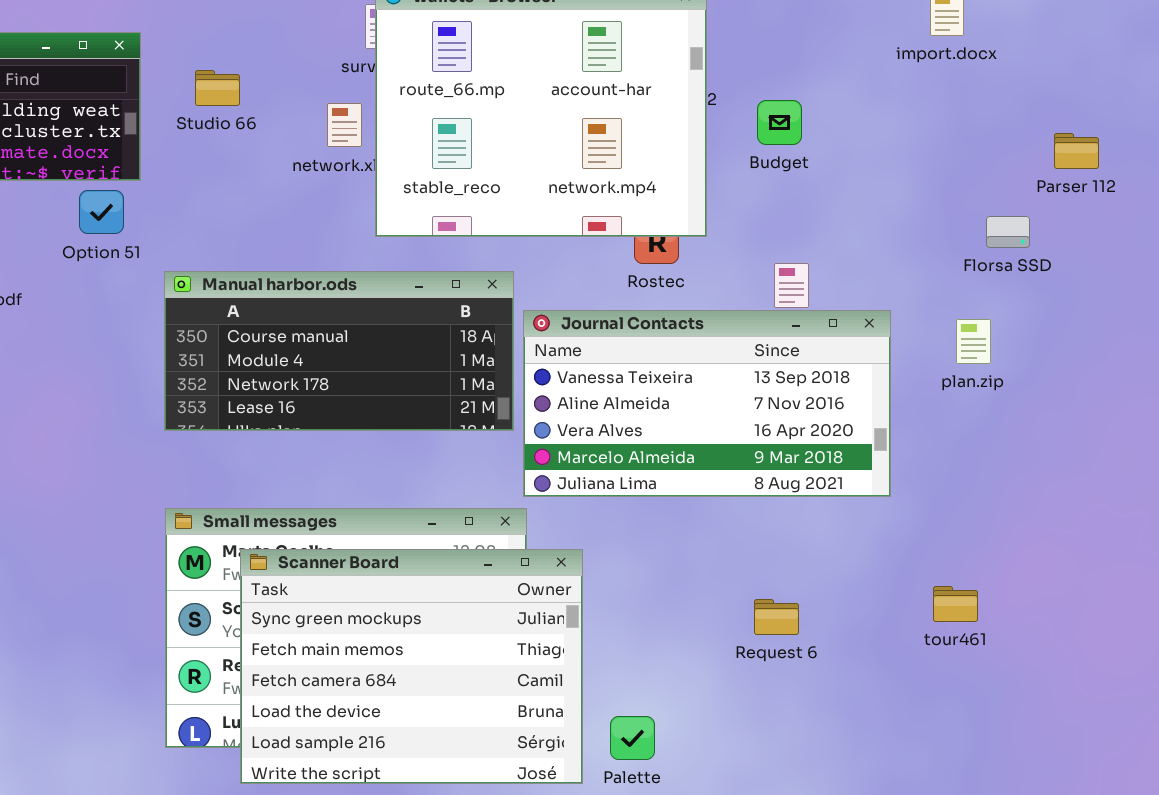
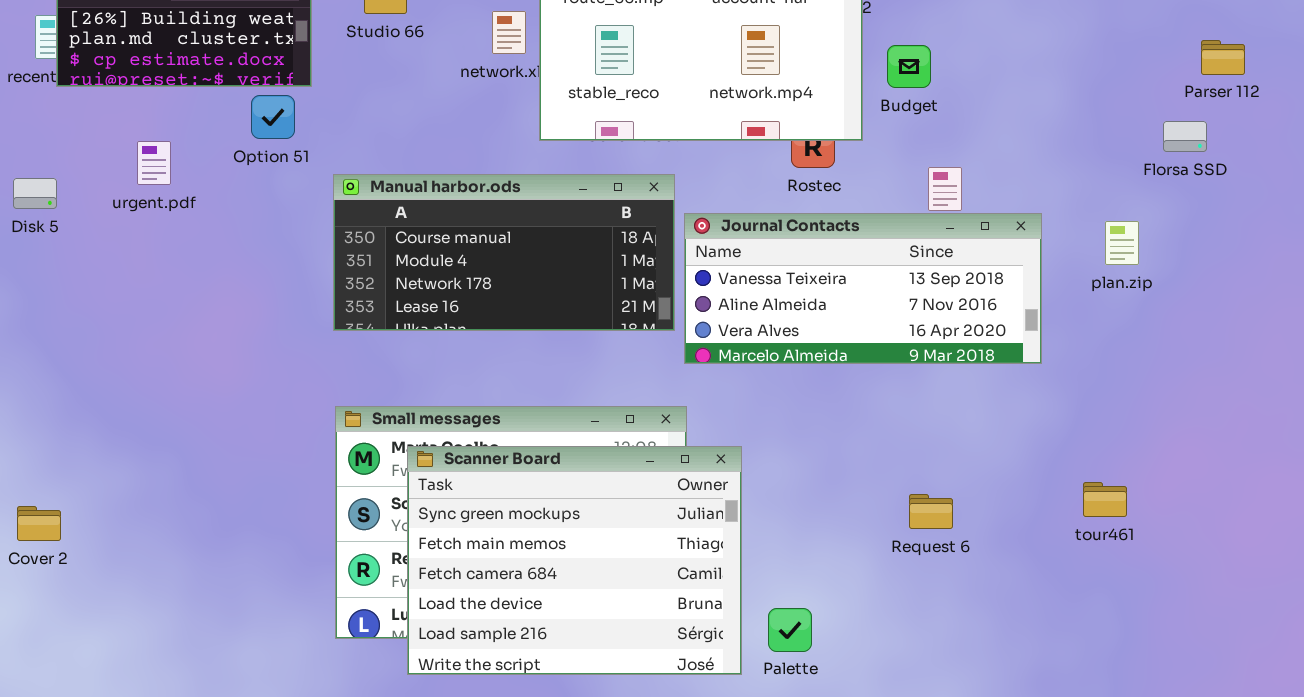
Budget: [757,100,802,145] -> [887,45,931,88], moved
Florsa SSD: [986,216,1030,248] -> [1163,121,1207,152], moved
Journal Contacts: [523,310,891,497] -> [684,213,1042,364], resized

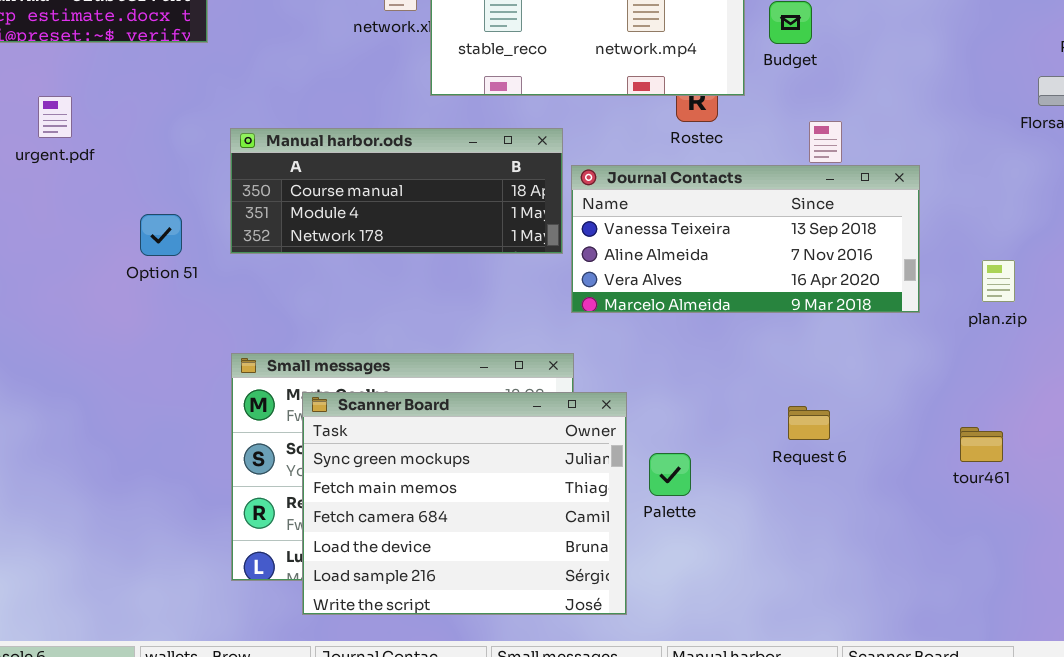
Option 51: [251,95,295,139] -> [140,214,182,256], moved
Manual harbor.ods: [333,174,675,331] -> [230,128,563,254], resized
plan.zip: [1105,221,1139,265] -> [982,260,1015,302], moved
Request 6: [909,494,953,529] -> [788,406,830,440], moved
Palette: [768,608,812,652] -> [649,453,691,496], moved

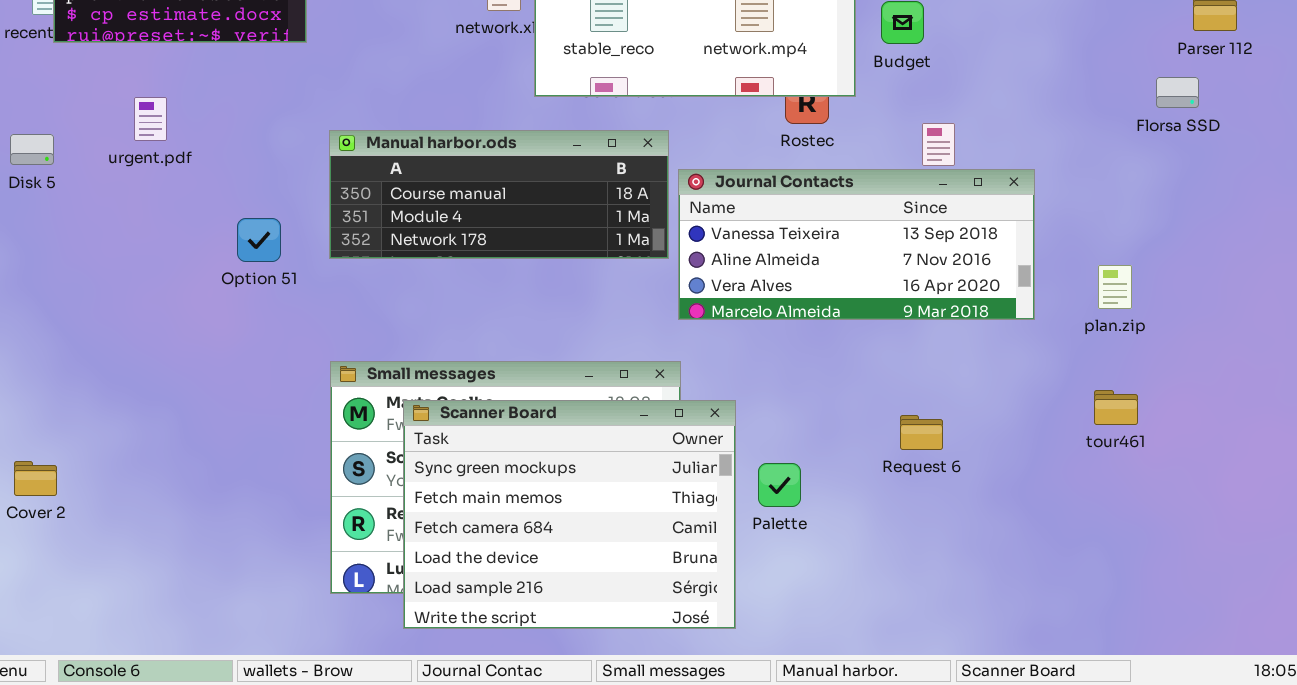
tour461: [960,427,1003,462] -> [1094,390,1138,425], moved

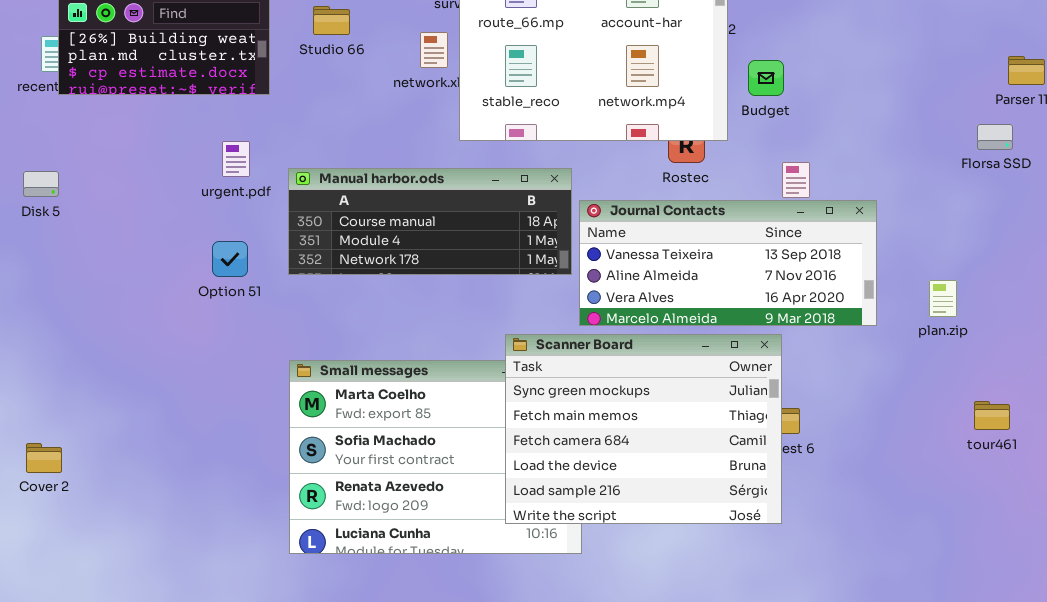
urgent.pdf: [134,97,167,141] -> [222,141,250,177], moved
tour461: [1094,390,1138,425] -> [974,401,1010,430], moved
Scanner Board: [403,400,736,629] -> [505,334,782,524], moved

